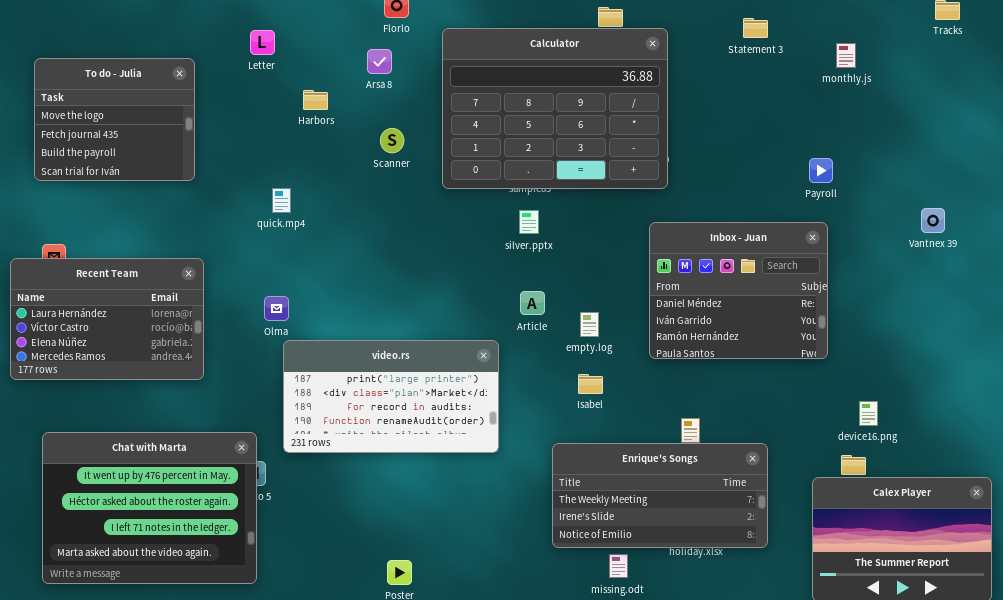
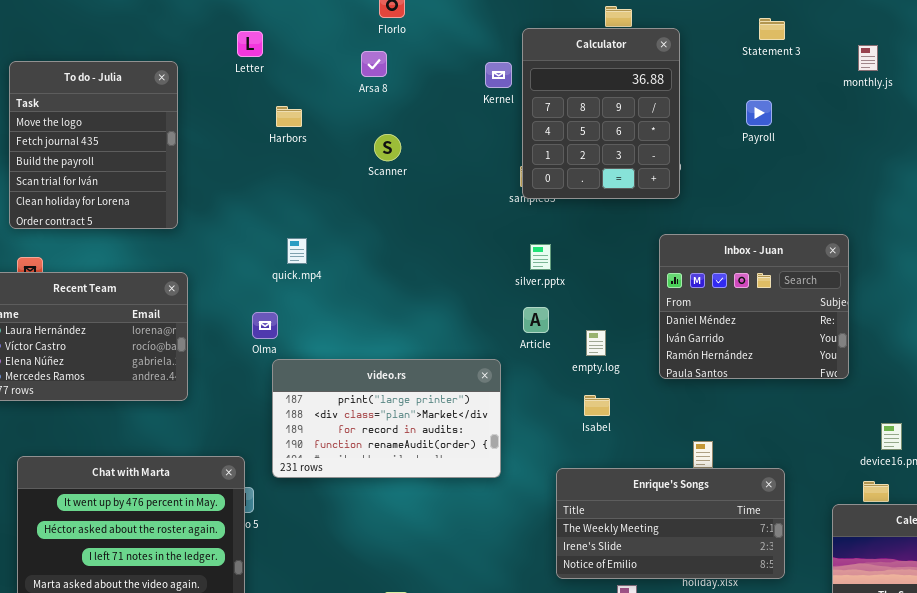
Calculator: [442,28,668,189] -> [522,28,680,199], resized
To do - Julia: [34,58,195,181] -> [9,61,178,229], resized
Harbors: [303,90,328,110] -> [276,106,302,127], moved
Payroll: [809,158,833,183] -> [746,100,772,126], moved
quick.mp4: [272,188,291,213] -> [287,238,307,264], moved
silver.pptx: [519,210,539,234] -> [530,244,551,270], moved

